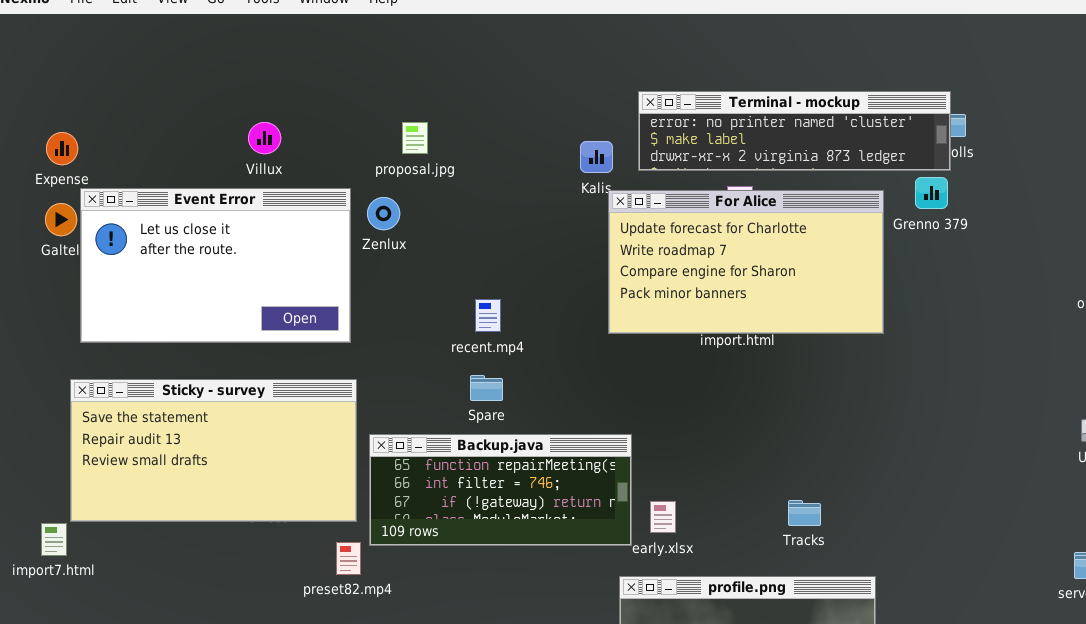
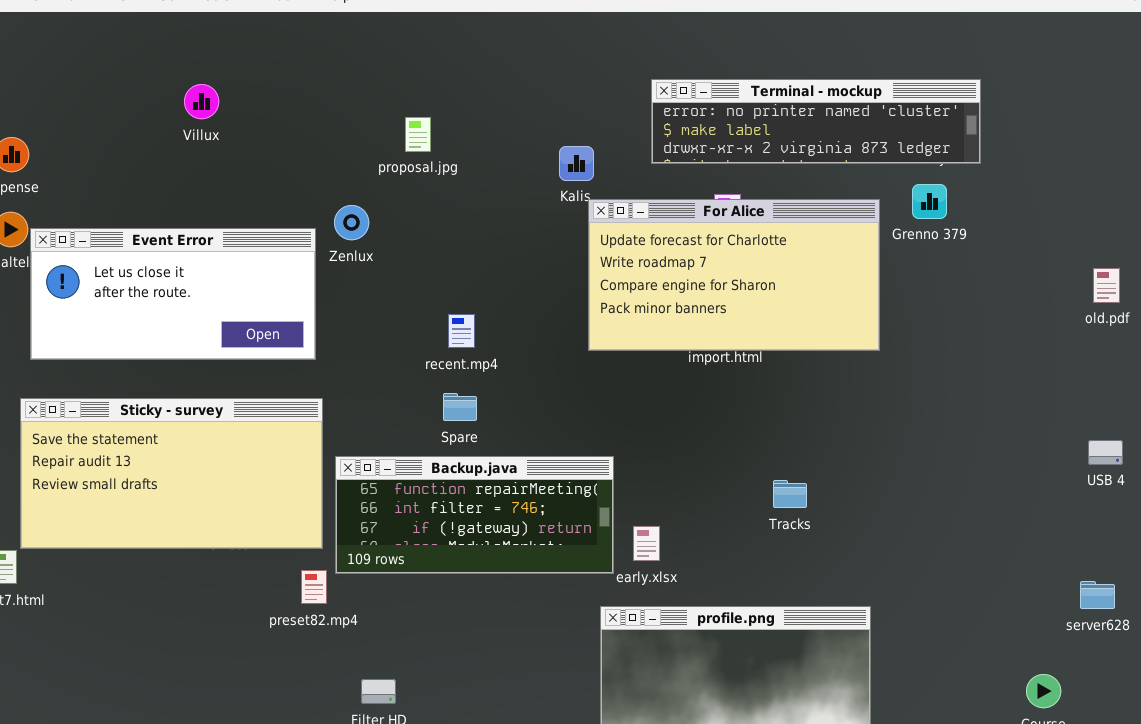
Terminal - mockup: [638,91,951,171] -> [651,79,981,164], moved
Villux: [248,122,281,154] -> [184,84,219,119], moved
proposal.jpg: [402,122,428,154] -> [405,117,431,152], moved
Event Error: [80,188,351,343] -> [30,228,316,360], resized
Tracks: [788,500,821,526] -> [773,480,807,508], moved

